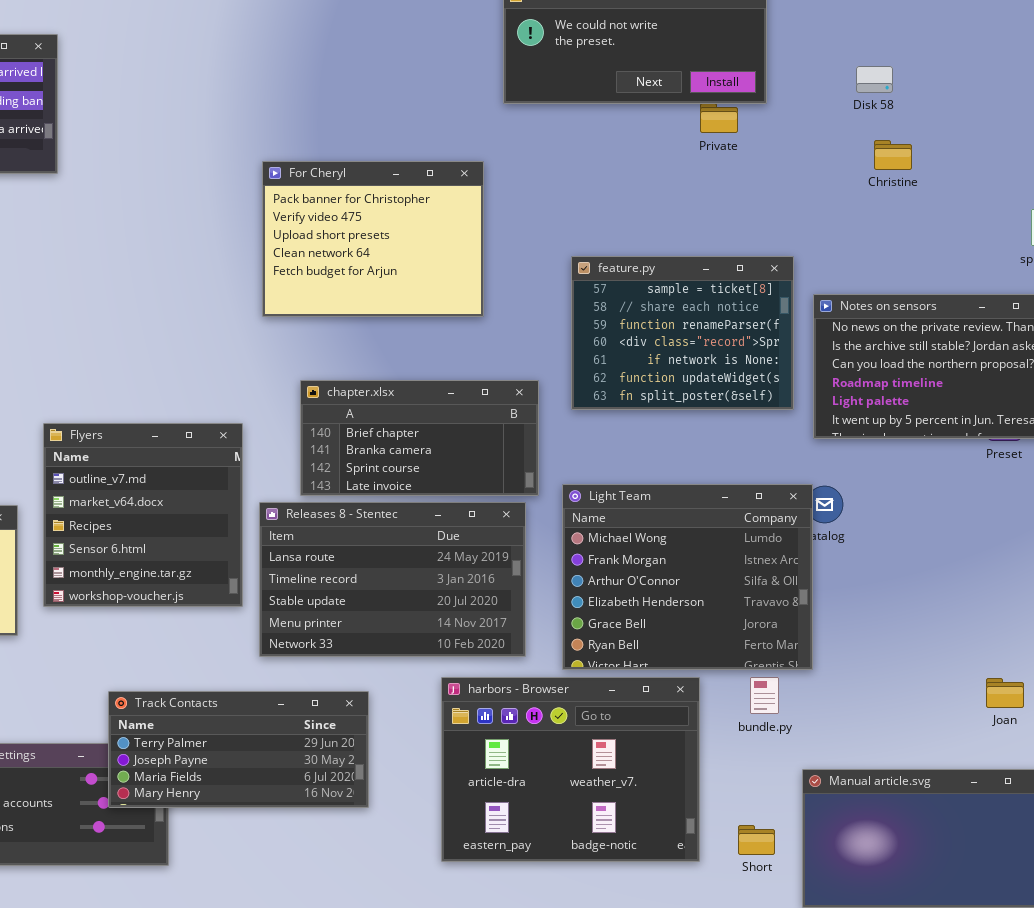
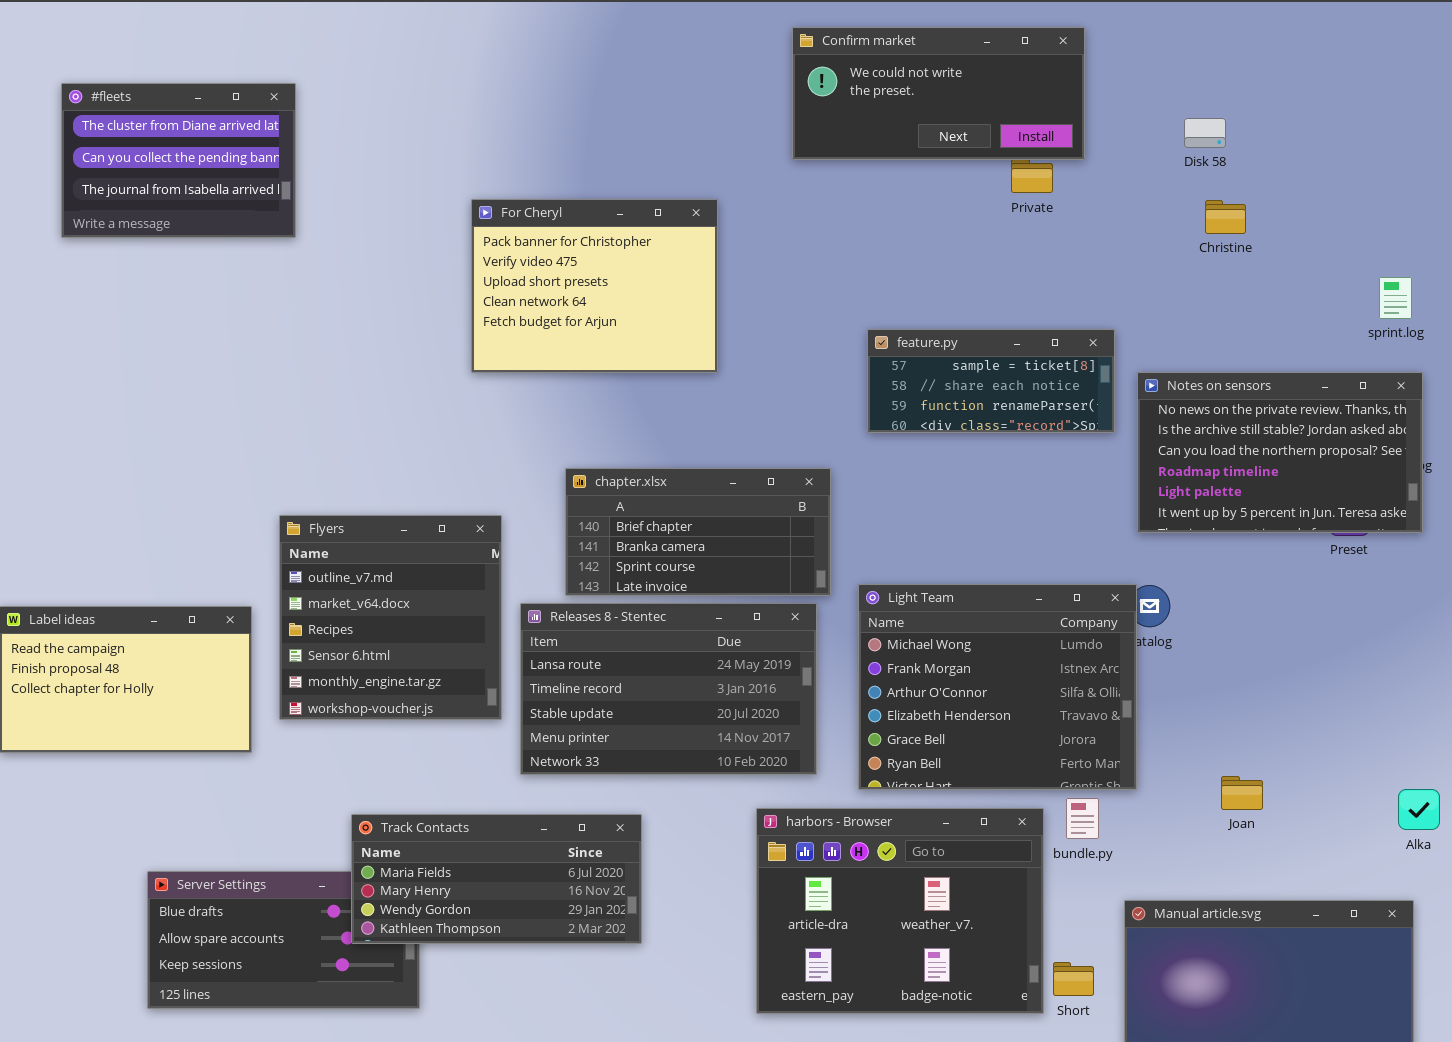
For Cheryl: [262,161,484,317] -> [471,199,718,373], moved
feature.py: [571,256,794,410] -> [867,329,1115,433], resized
harbors - Browser: [441,677,700,862] -> [756,808,1044,1014], moved
Joan: [986,678,1024,708] -> [1221,776,1263,810], moved
Track Contacts: [108,691,369,808] -> [351,814,642,944], scrolled down 2 rows

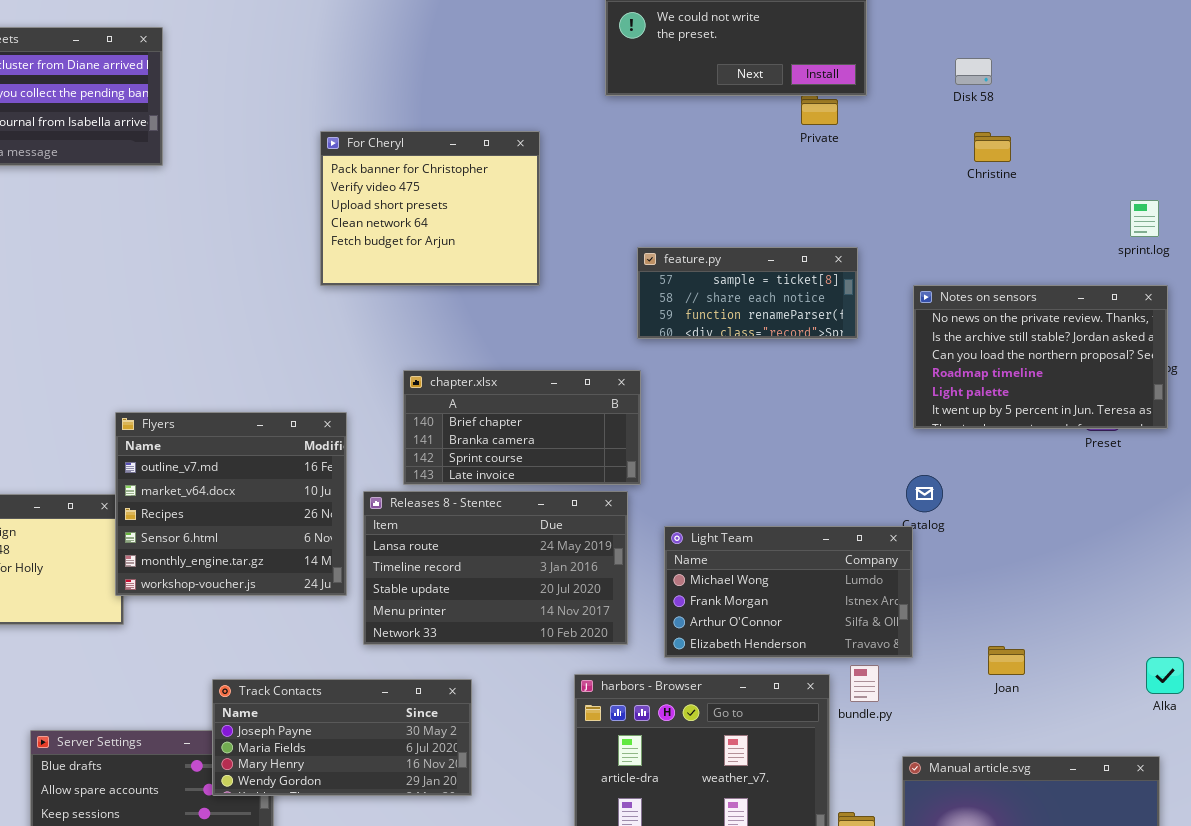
feature.py: [867,329,1115,433] -> [637,247,858,339], moved
Flyers: [279,515,502,720] -> [115,412,347,596], resized
Light Team: [858,584,1137,790] -> [664,526,913,658], resized
Track Contacts: [351,814,642,944] -> [212,679,472,796], scrolled up 1 row

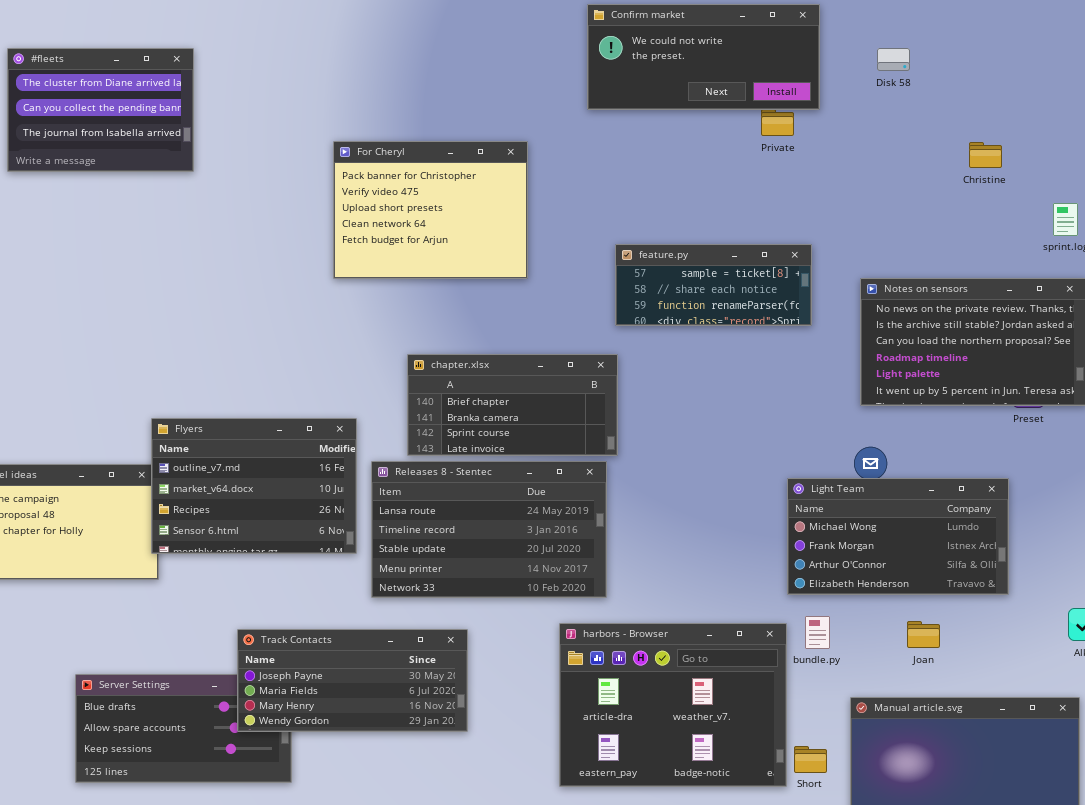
Disk 58: [955,58,992,85] -> [877,48,910,71], moved
Christine: [974,132,1011,162] -> [969,142,1002,168], moved
Flyers: [115,412,347,596] -> [151,418,357,554], resized
Light Team: [664,526,913,658] -> [787,478,1009,595], moved
Joan: [988,646,1025,675] -> [907,621,940,648], moved

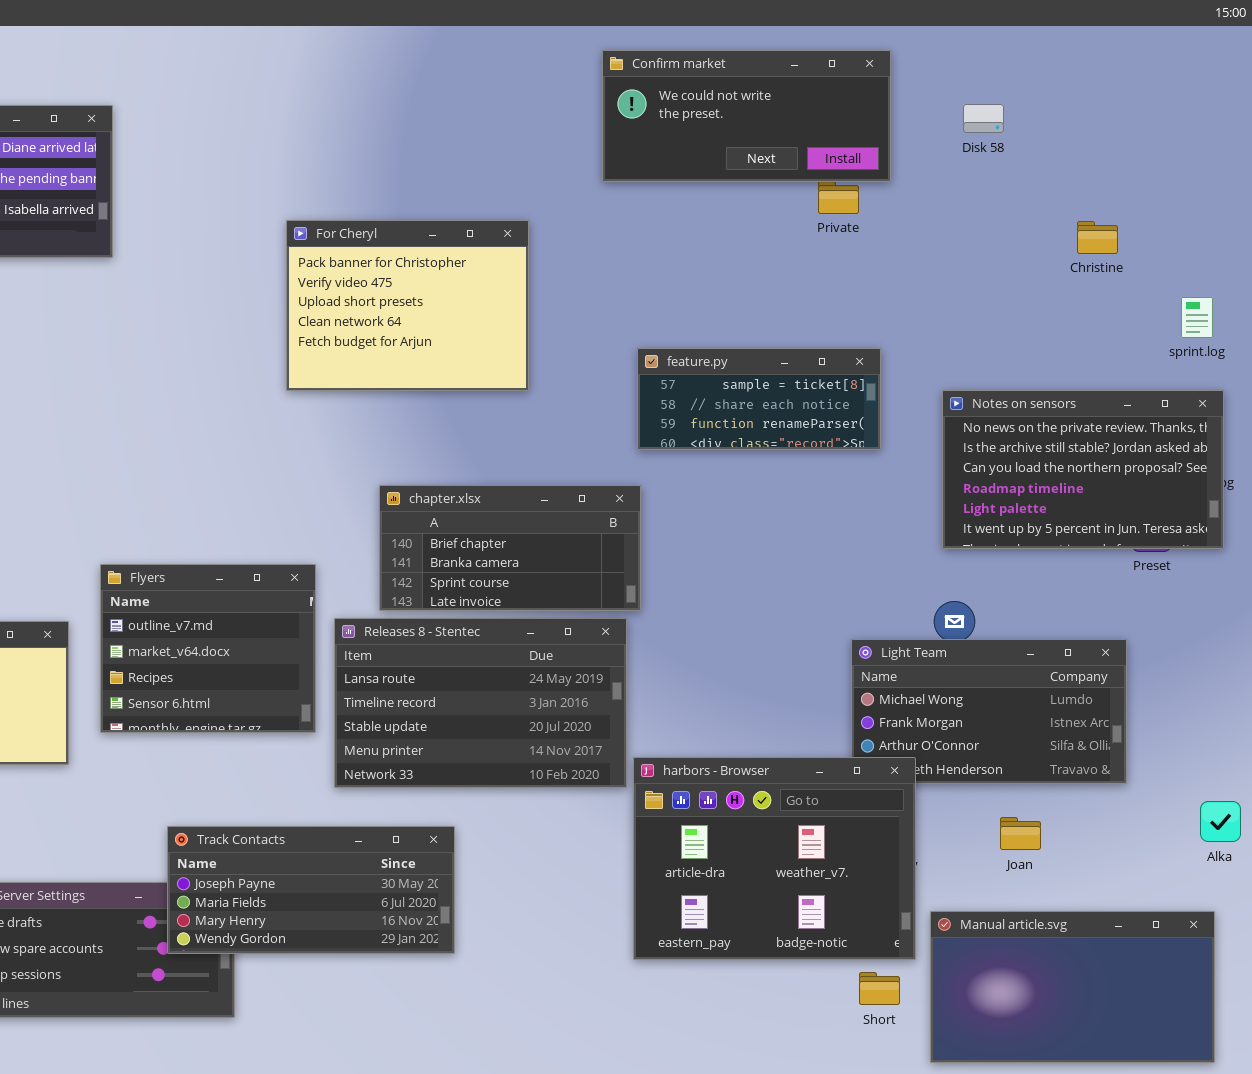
Flyers: [151,418,357,554] -> [100,564,316,733], resized
harbors - Browser: [559,623,787,787] -> [633,757,916,960], moved

